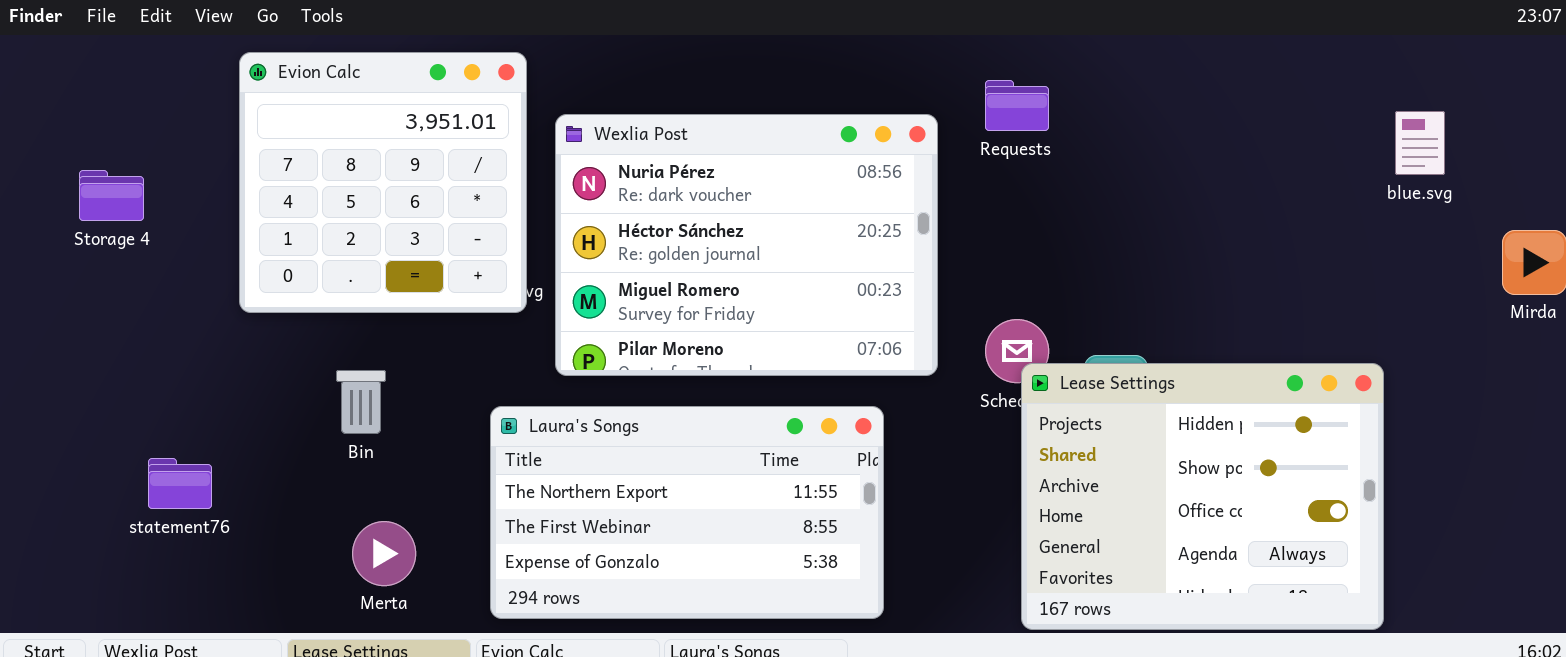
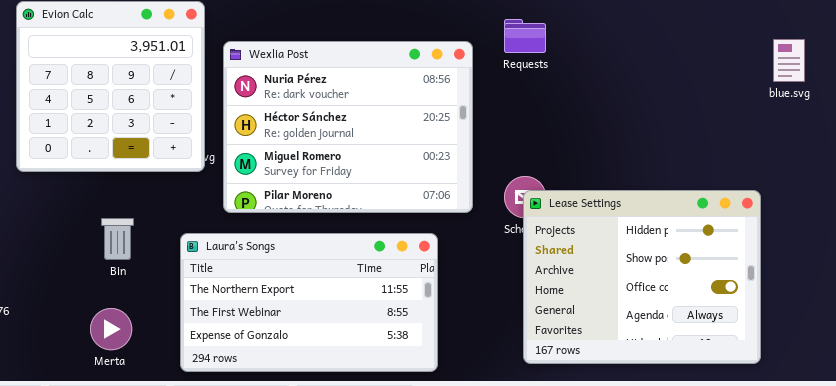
Lease Settings: [1021,363,1384,630] -> [523,190,761,364], moved
Bin: [336,370,386,434] -> [101,218,134,260], moved

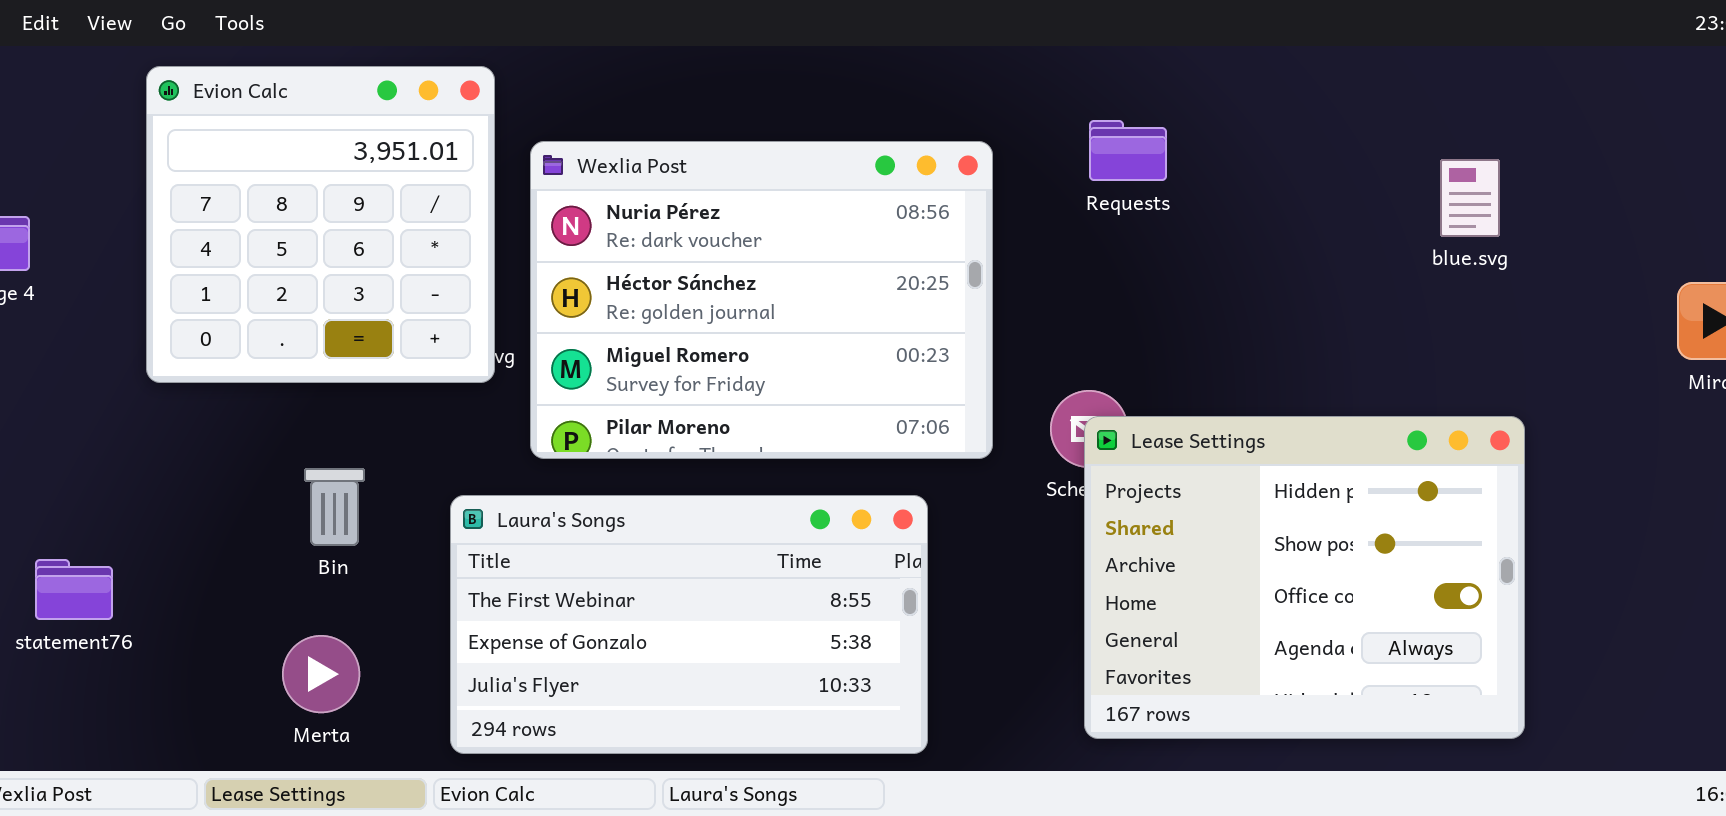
Requests: [504,19,546,53] -> [1089,120,1167,181], moved
blue.svg: [773,39,805,82] -> [1440,159,1500,237], moved
Laura's Songs: [180,233,438,372] -> [450,495,928,754], scrolled down 1 row

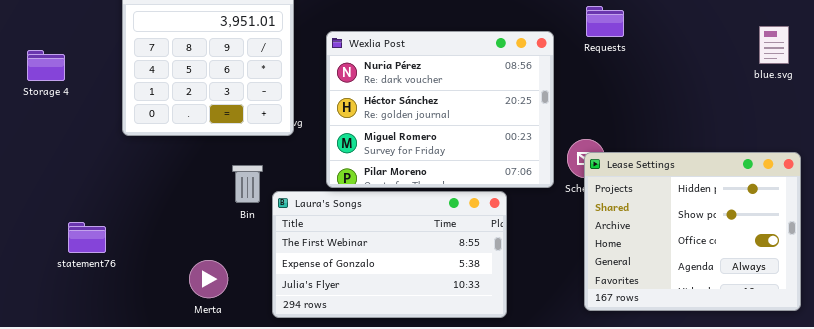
Wexlia Post: [530,141,993,459] -> [326,31,554,188], moved
Bin: [304,468,365,546] -> [232,165,263,203], moved

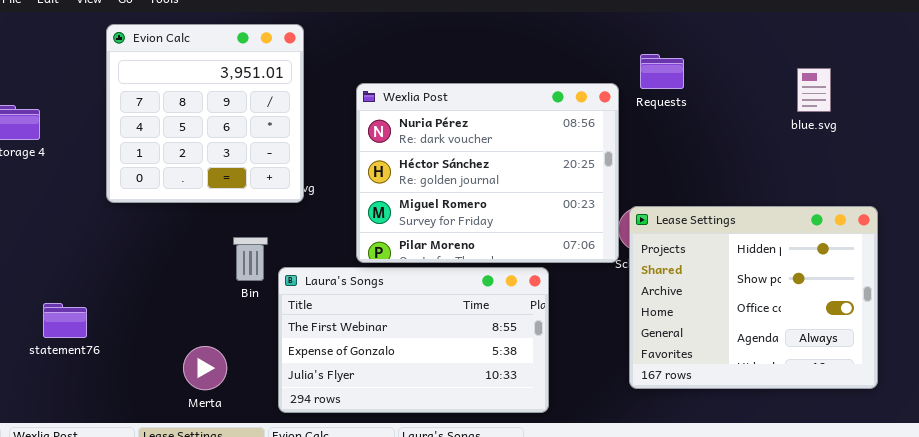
blue.svg: [759,26,789,64] -> [797,68,831,112], moved
Wexlia Post: [326,31,554,188] -> [356,83,619,263], moved
Lease Settings: [584,152,801,311] -> [629,206,878,389], moved

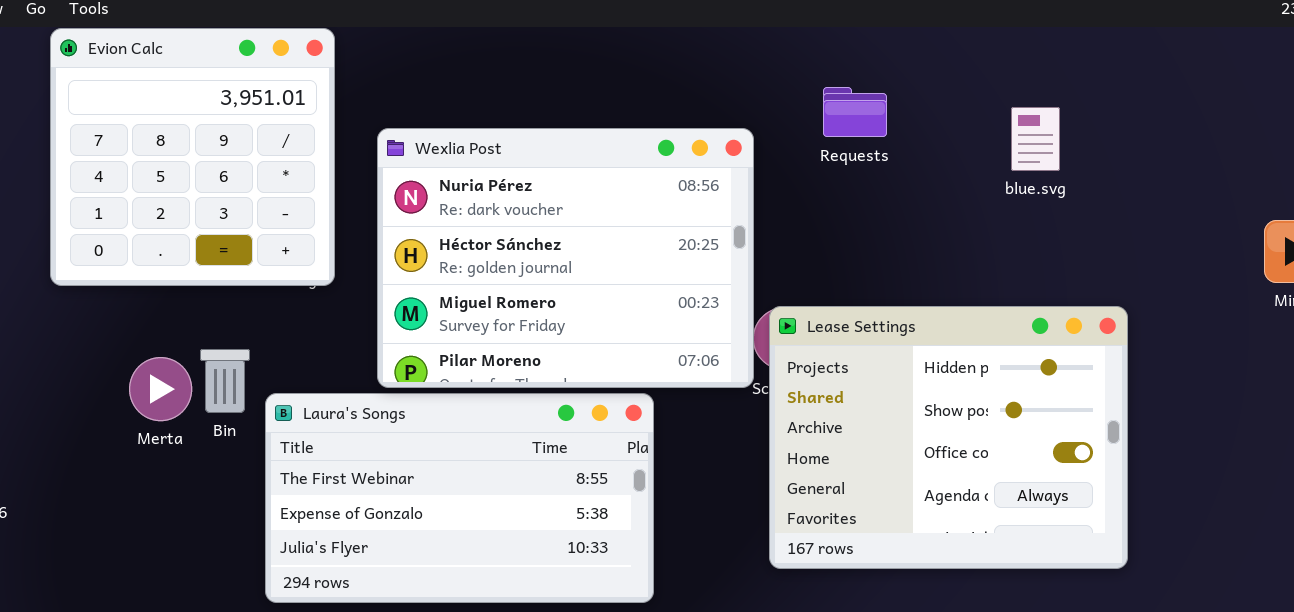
Evion Calc: [106,24,304,203] -> [50,28,335,286], moved
Requests: [640,54,684,89] -> [823,87,887,137], moved
Merta: [183,346,227,390] -> [129,357,192,421], moved

